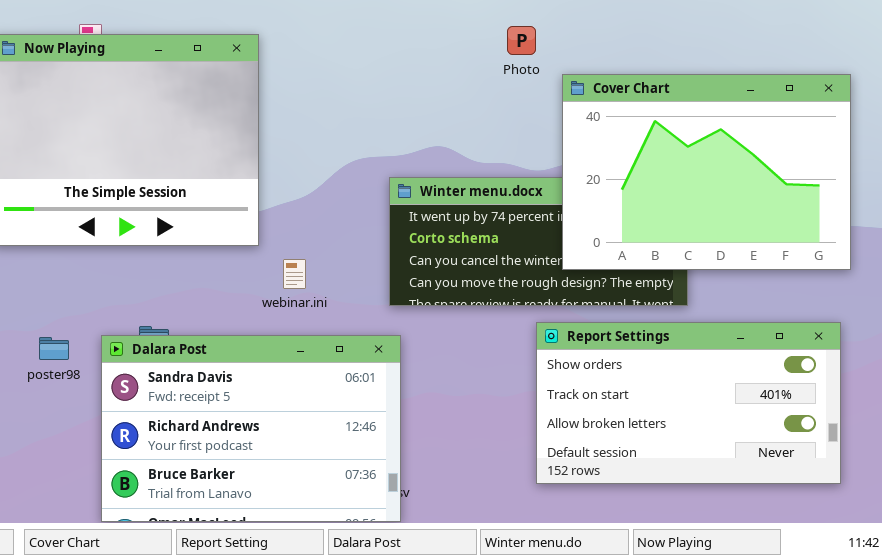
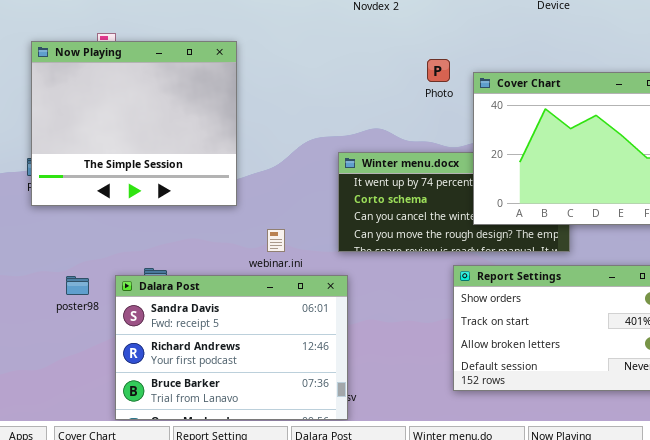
Photo: [507,26,536,55] -> [427,59,450,82], moved
webinar.ini: [283,259,306,289] -> [267,229,285,252], moved

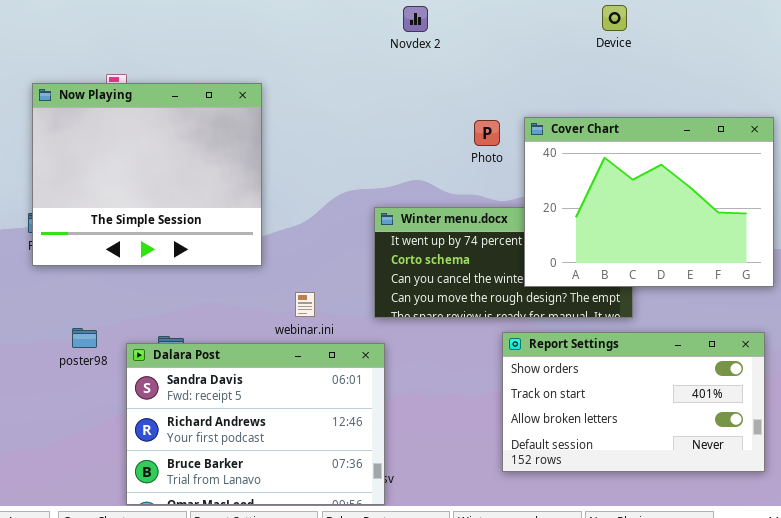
Photo: [427,59,450,82] -> [474,120,500,146], moved
poster98: [66,276,89,295] -> [72,328,97,348], moved

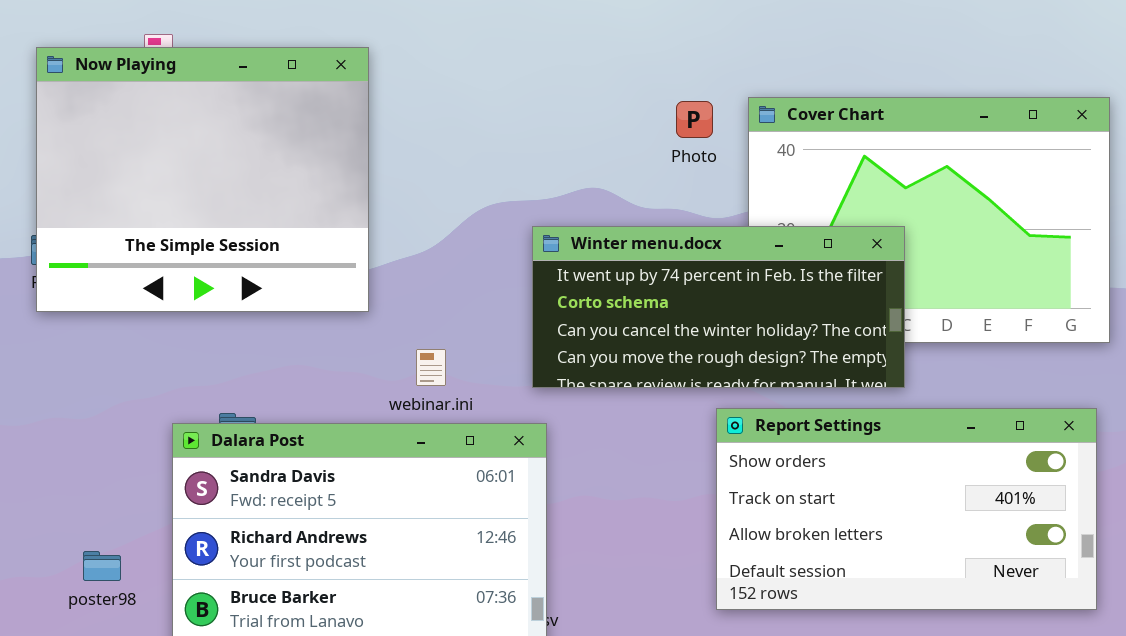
Winter menu.docx: [374,207,633,318] -> [532,226,905,388], raised
poster98: [72,328,97,348] -> [83,551,121,581], moved

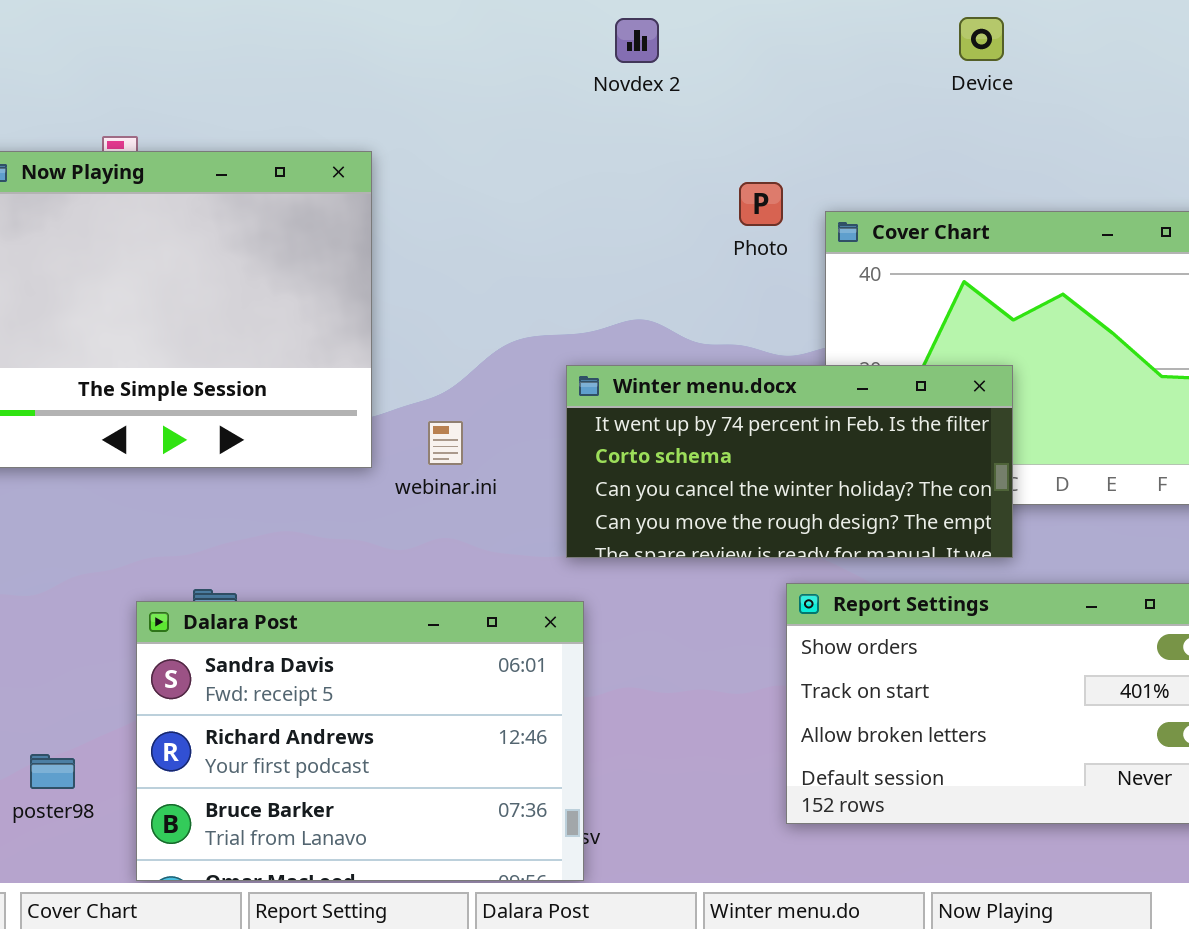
Photo: [676,101,713,138] -> [739,182,783,226], moved
webinar.ini: [416,349,446,386] -> [428,421,463,465], moved

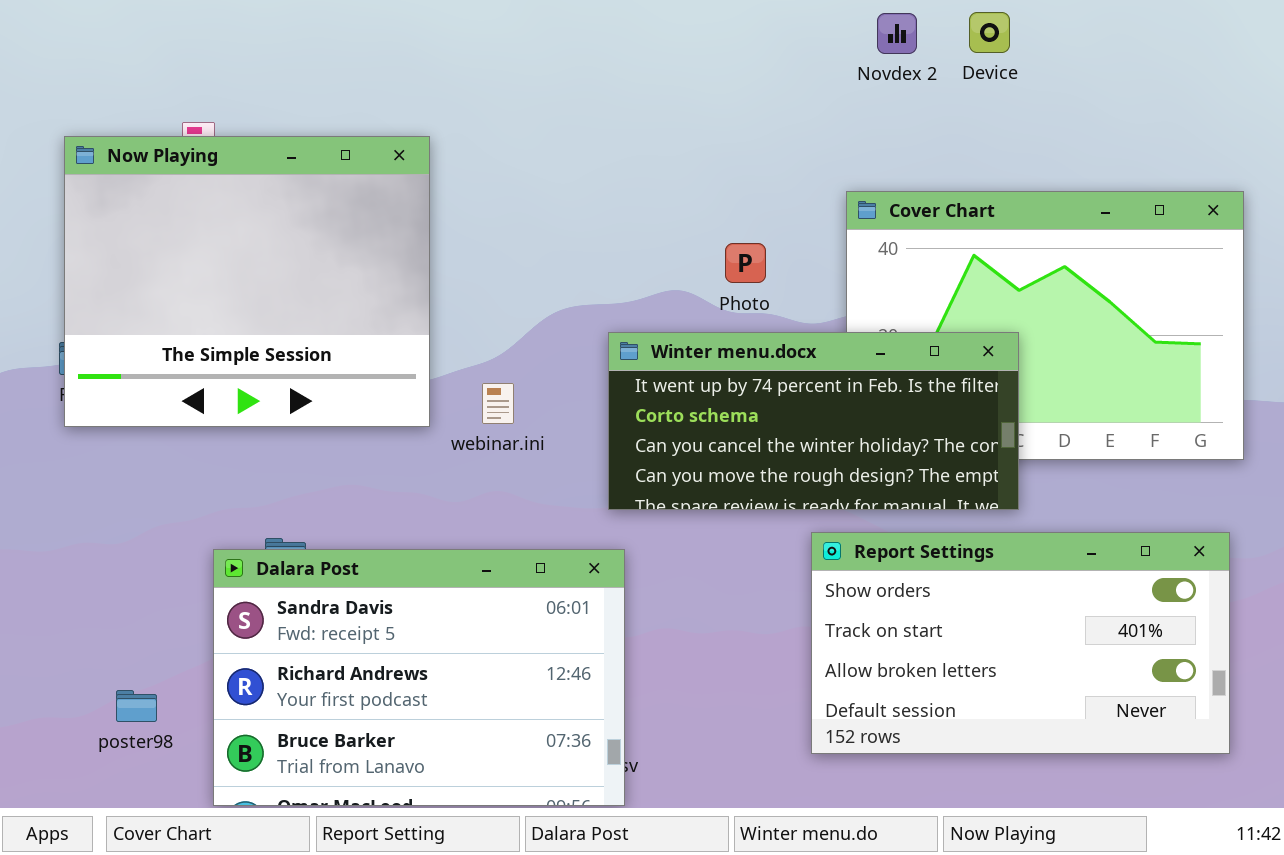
Novdex 2: [615,18,659,63] -> [877,13,917,54], moved
Photo: [739,182,783,226] -> [725,243,766,283], moved

